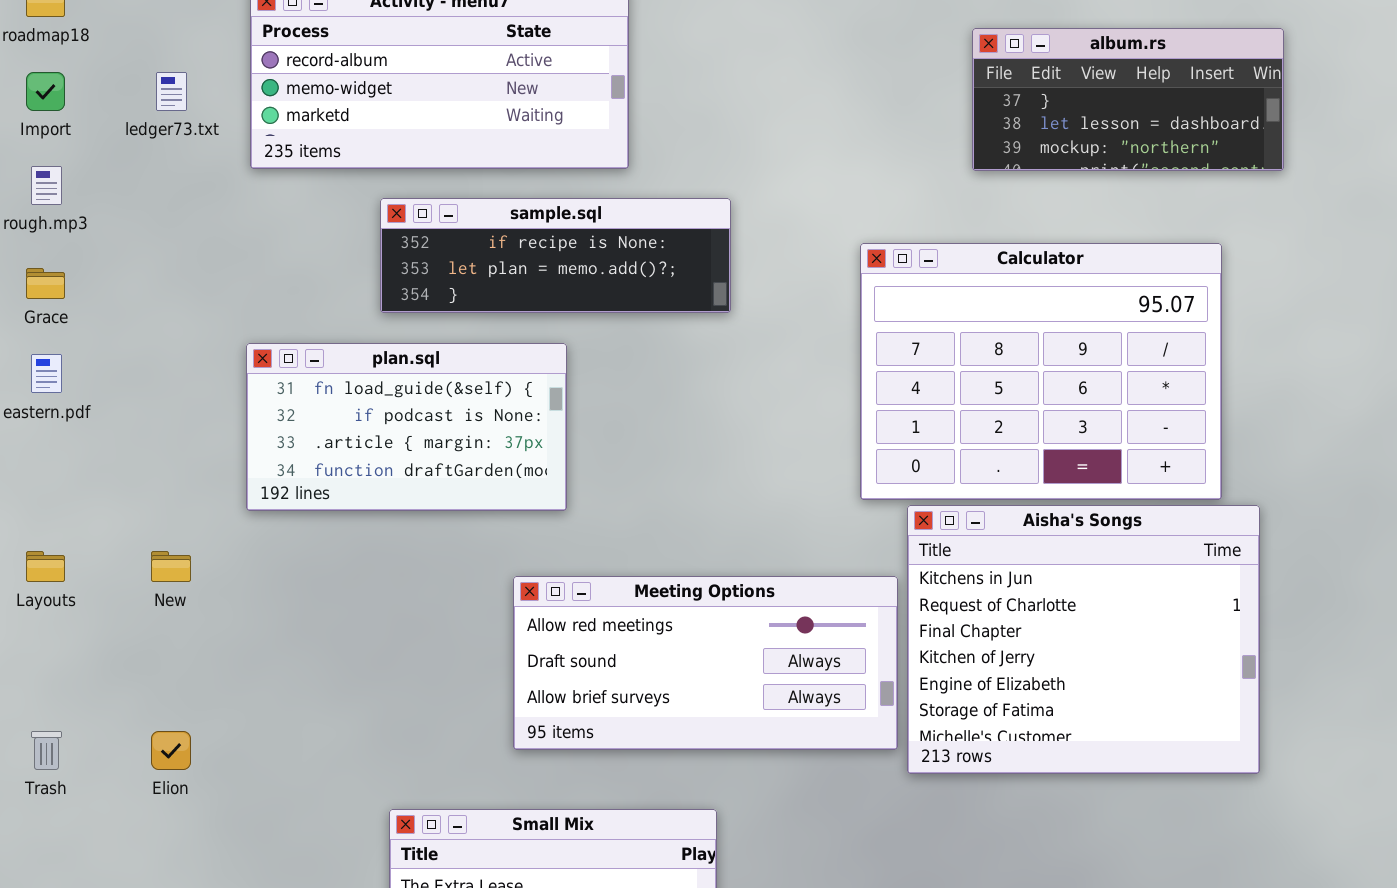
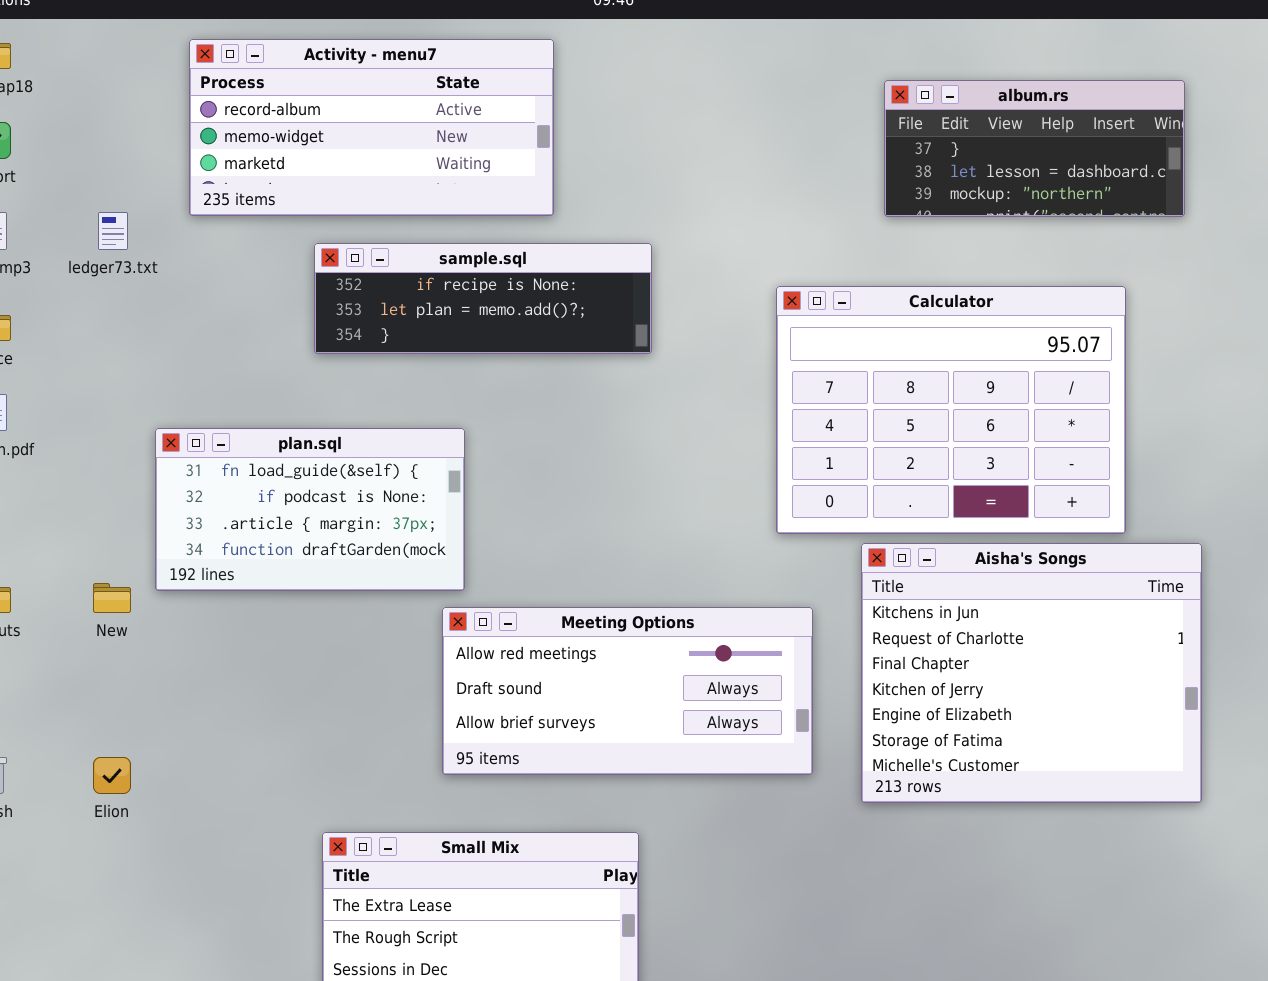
ledger73.txt: [156,72,187,111] -> [98,212,128,250], moved
plan.sql: [246,343,567,511] -> [155,428,465,591], moved
Aisha's Songs: [907,505,1260,774] -> [861,543,1202,803], moved

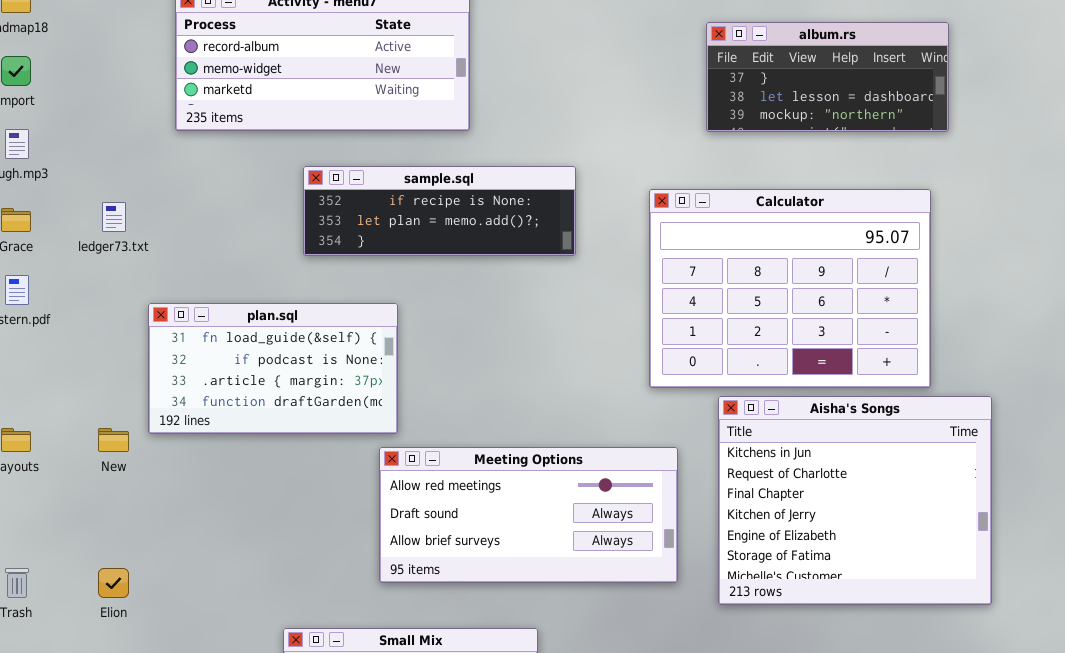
album.rs: [884,80,1185,217] -> [706,22,949,132], moved
ledger73.txt: [98,212,128,250] -> [102,202,126,232], moved
sample.sql: [314,243,652,354] -> [303,166,576,256], moved

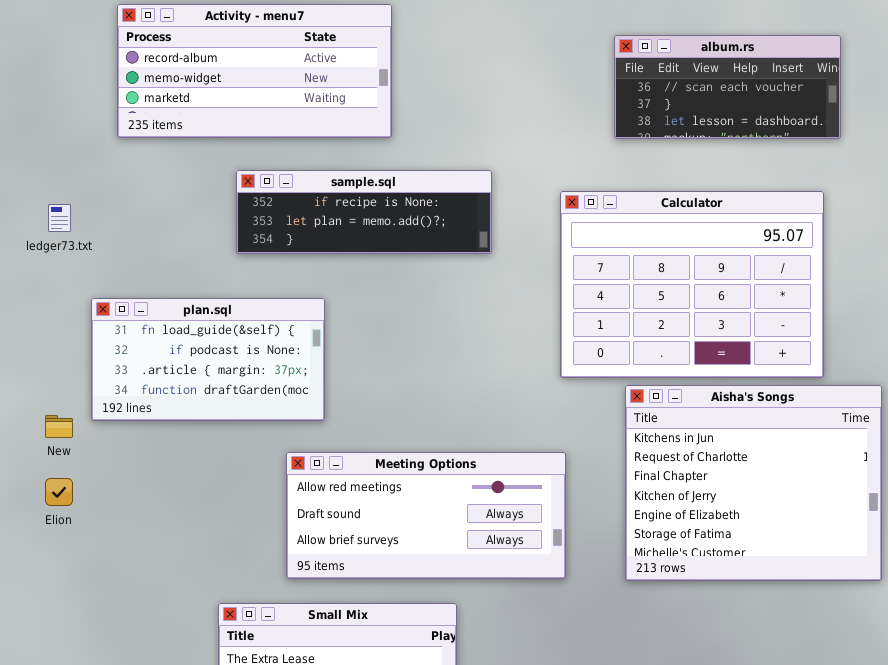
album.rs: [706,22,949,132] -> [614,35,841,139], scrolled up 1 row
Meeting Options: [379,447,678,583] -> [286,452,566,579], moved
Elion: [98,568,129,598] -> [45,478,73,506], moved

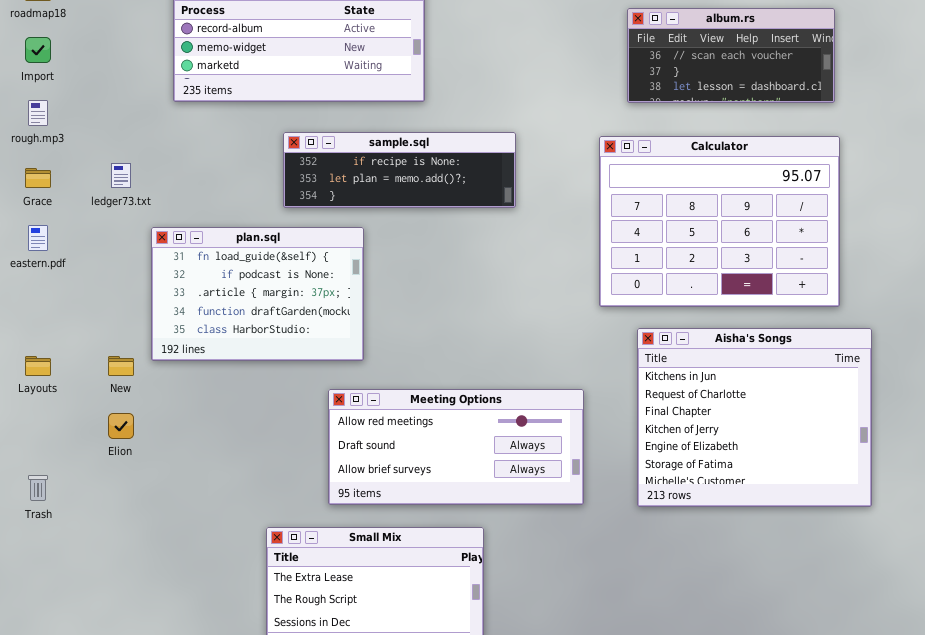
Calculator: [560,191,824,378] -> [599,136,840,307], moved
plan.sql: [91,298,325,421] -> [151,227,364,361], resized

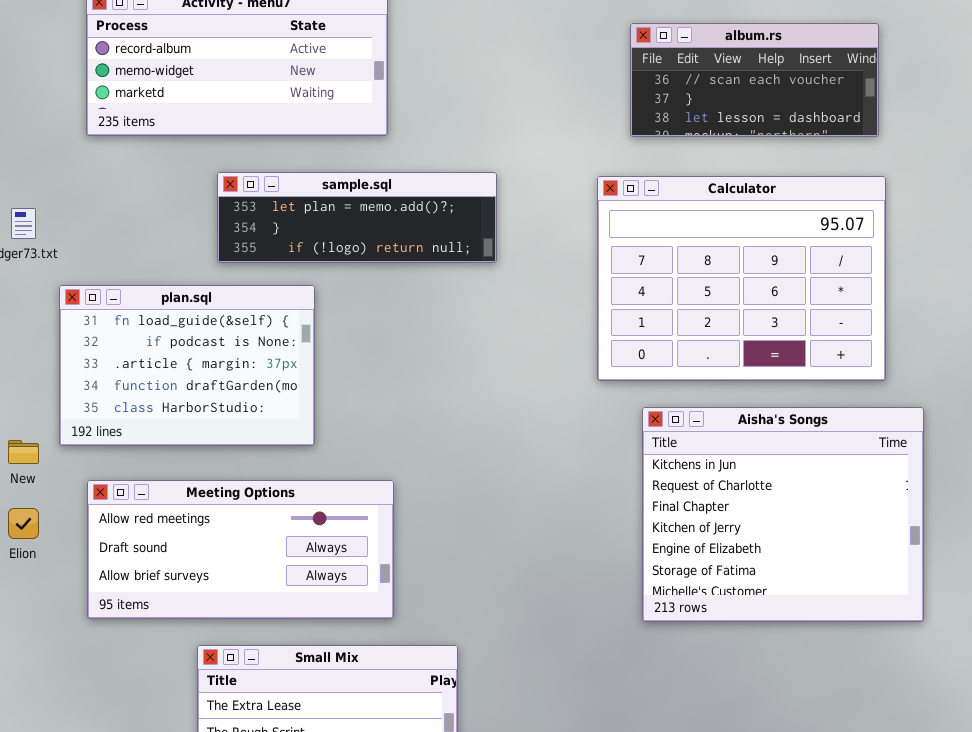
sample.sql: [283,132,516,208] -> [217,172,497,263], scrolled down 1 row
Meeting Options: [328,389,584,505] -> [87,480,394,619], moved

